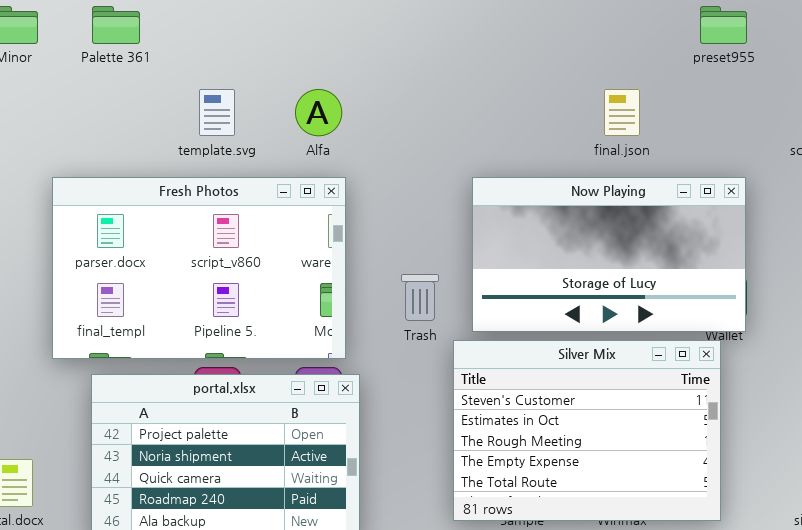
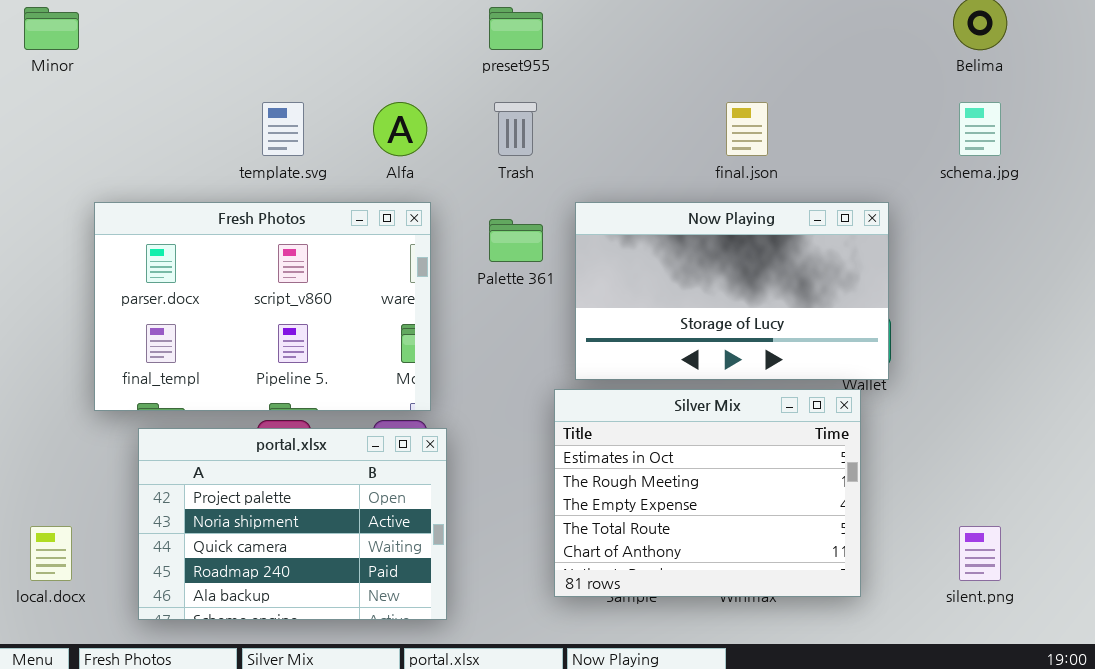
Palette 361: [92,6,140,44] -> [489,219,543,262], moved
preset955: [700,6,747,44] -> [489,7,543,50], moved
Trash: [401,274,439,321] -> [494,102,537,156], moved
Silver Mix: [453,340,721,521] -> [554,389,861,597], scrolled down 1 row

